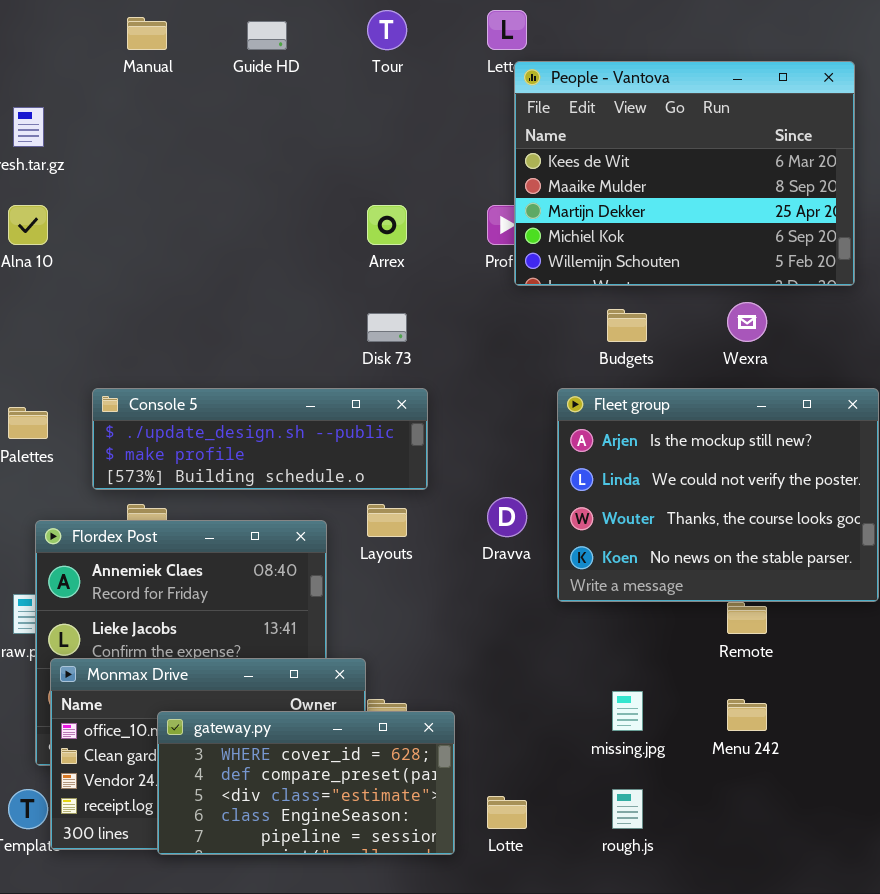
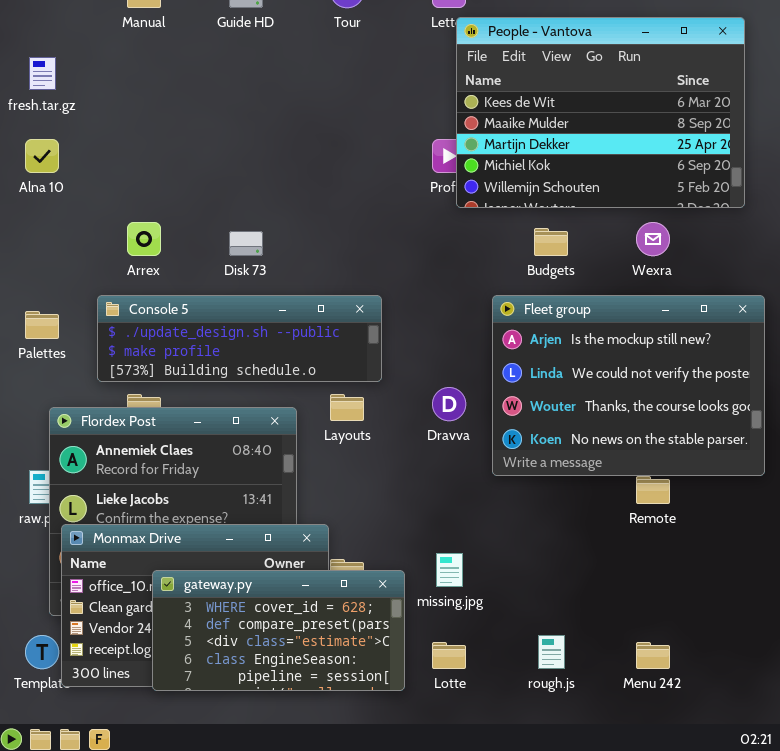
Arrex: [367,205,407,245] -> [127,222,161,256], moved
Disk 73: [367,313,407,342] -> [229,231,263,256], moved
missing.jpg: [612,691,643,731] -> [436,553,463,587], moved
Menu 242: [727,699,767,731] -> [636,642,670,669], moved

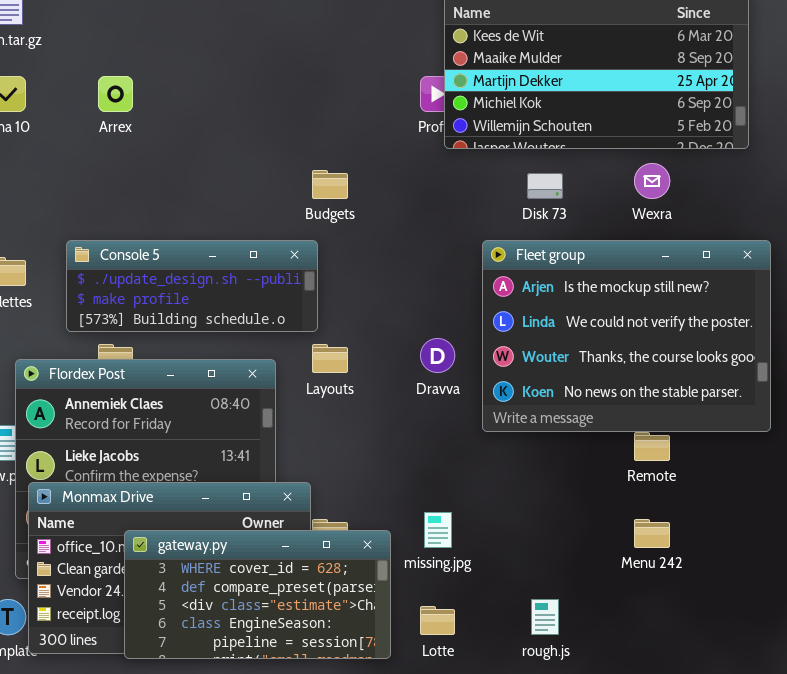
Arrex: [127,222,161,256] -> [98,76,133,112], moved
Budgets: [534,228,568,256] -> [312,170,348,199], moved
Disk 73: [229,231,263,256] -> [527,173,563,199], moved
Console 5: [97,295,382,382] -> [66,240,318,332], resized
Menu 242: [636,642,670,669] -> [634,519,670,548], moved

